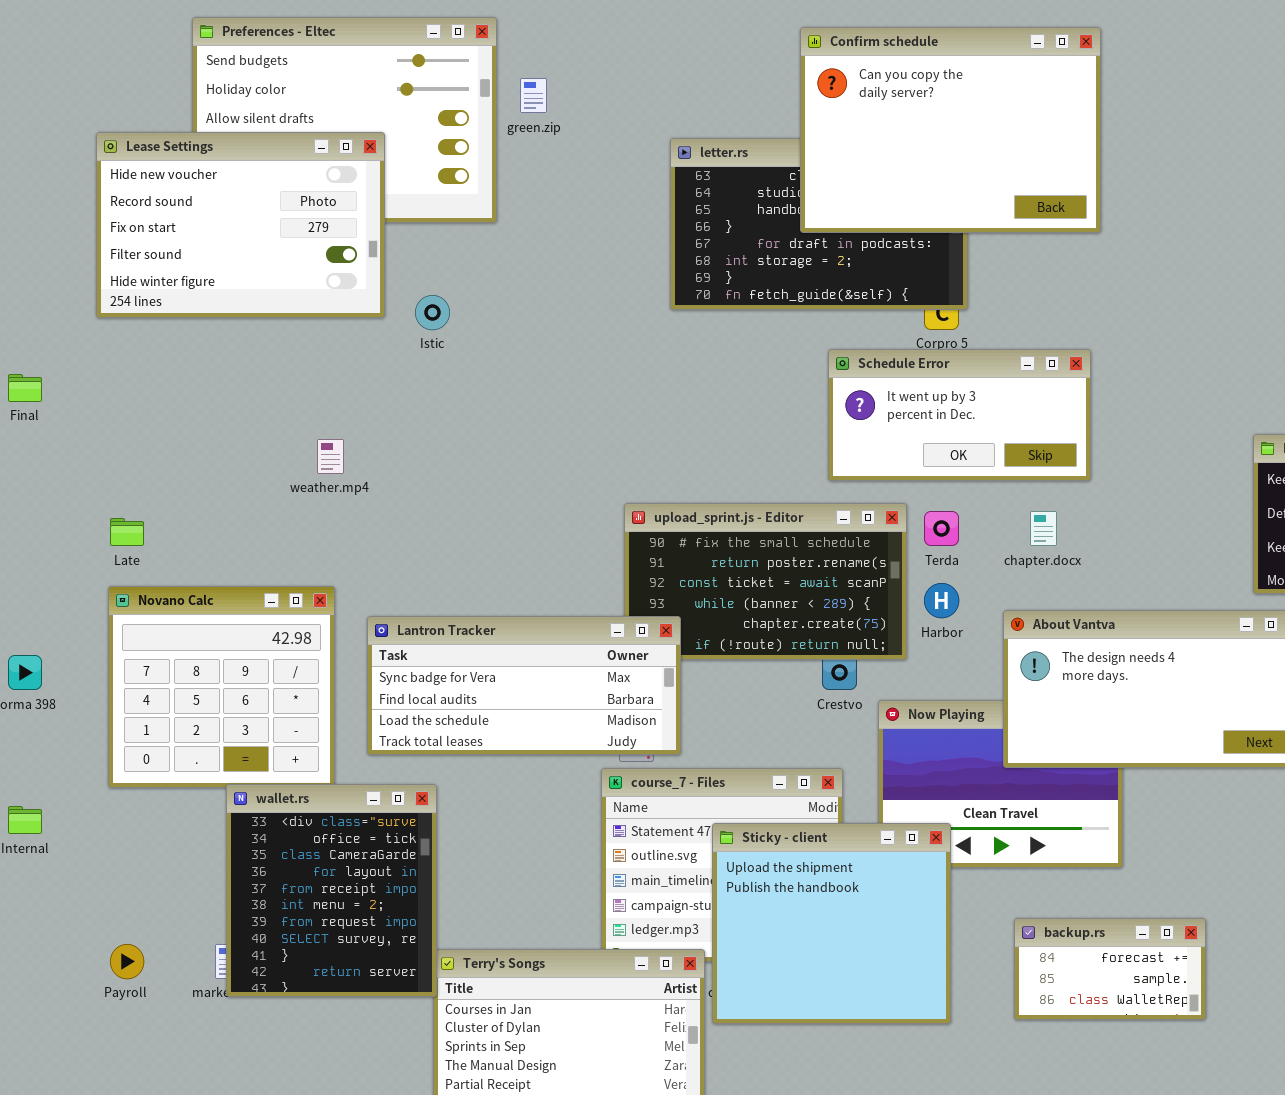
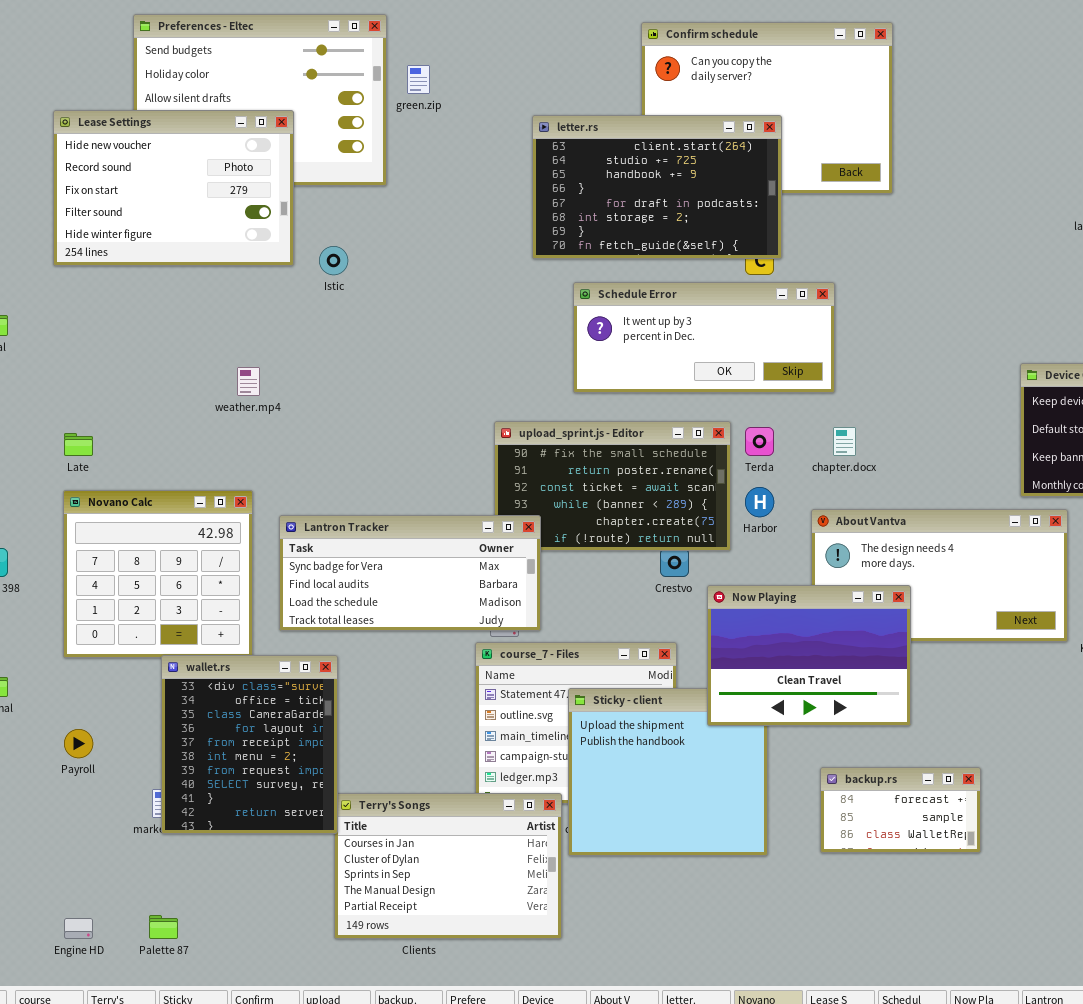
letter.rs: [670,138,968,310] -> [532,115,782,259], raised
Schedule Error: [828,349,1091,481] -> [573,282,835,393], moved, resized
Now Playing: [878,700,1123,868] -> [707,585,911,726], raised
Payroll: [110,944,144,979] -> [64,729,93,758], moved

